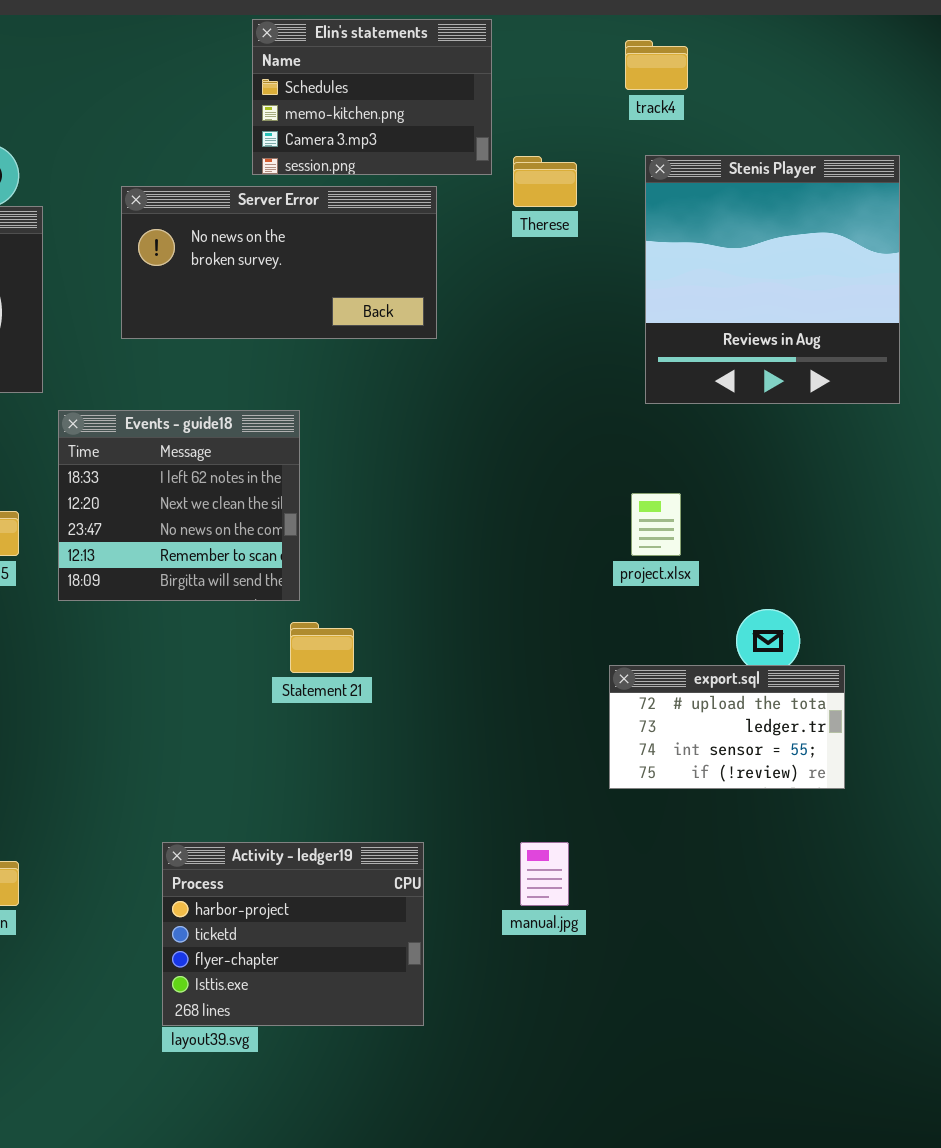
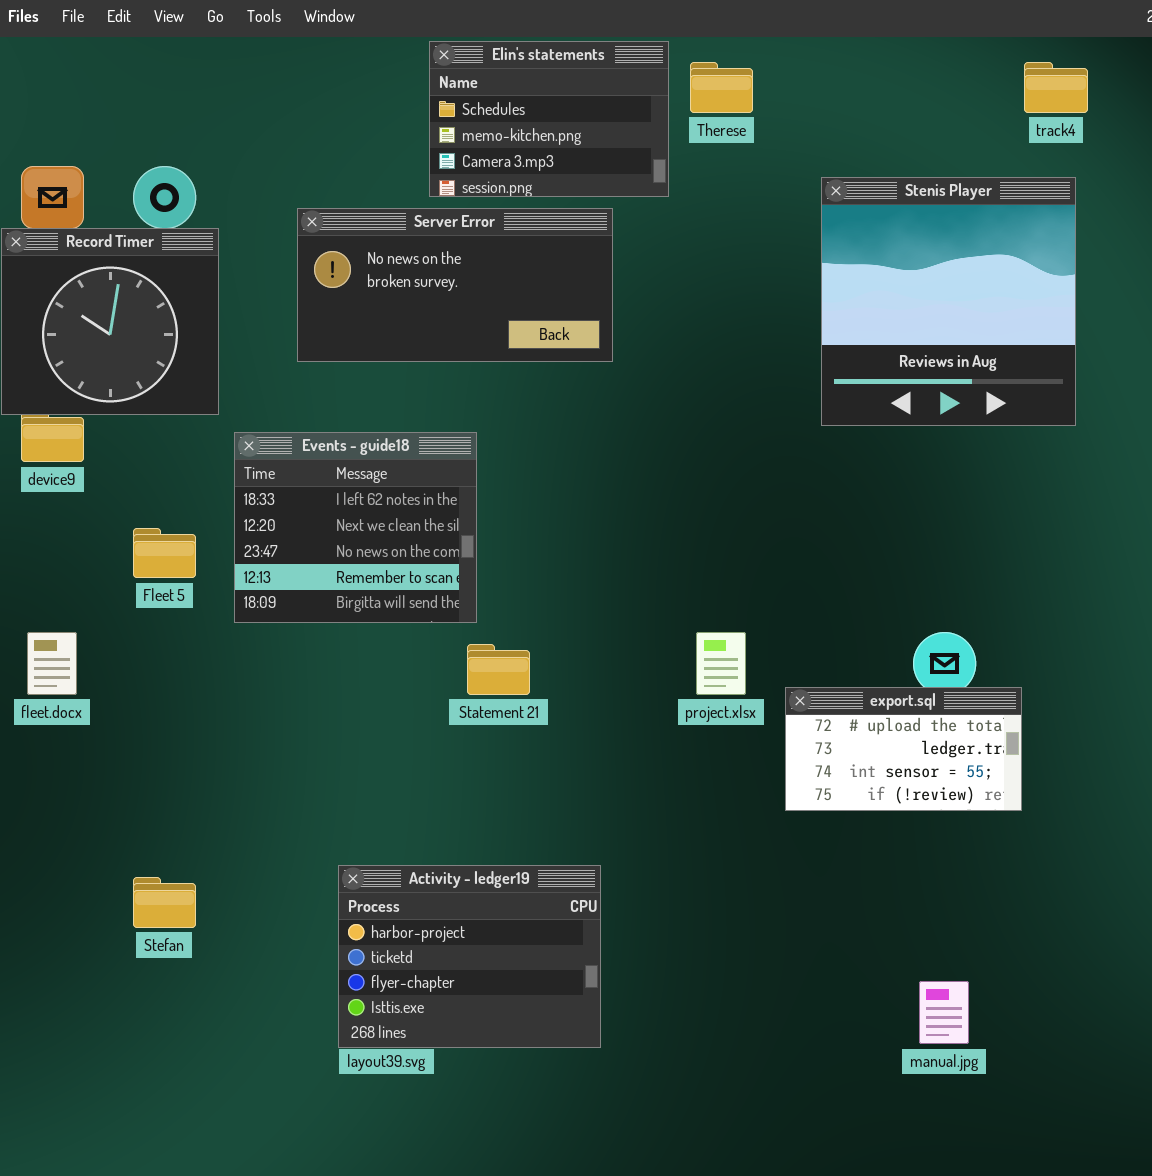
track4: [625,40,688,90] -> [1024,62,1088,113], moved
Therese: [513,156,577,207] -> [690,62,753,113], moved
project.xlsx: [631,493,681,556] -> [696,632,746,695], moved
manual.jpg: [520,842,569,906] -> [919,981,969,1044], moved

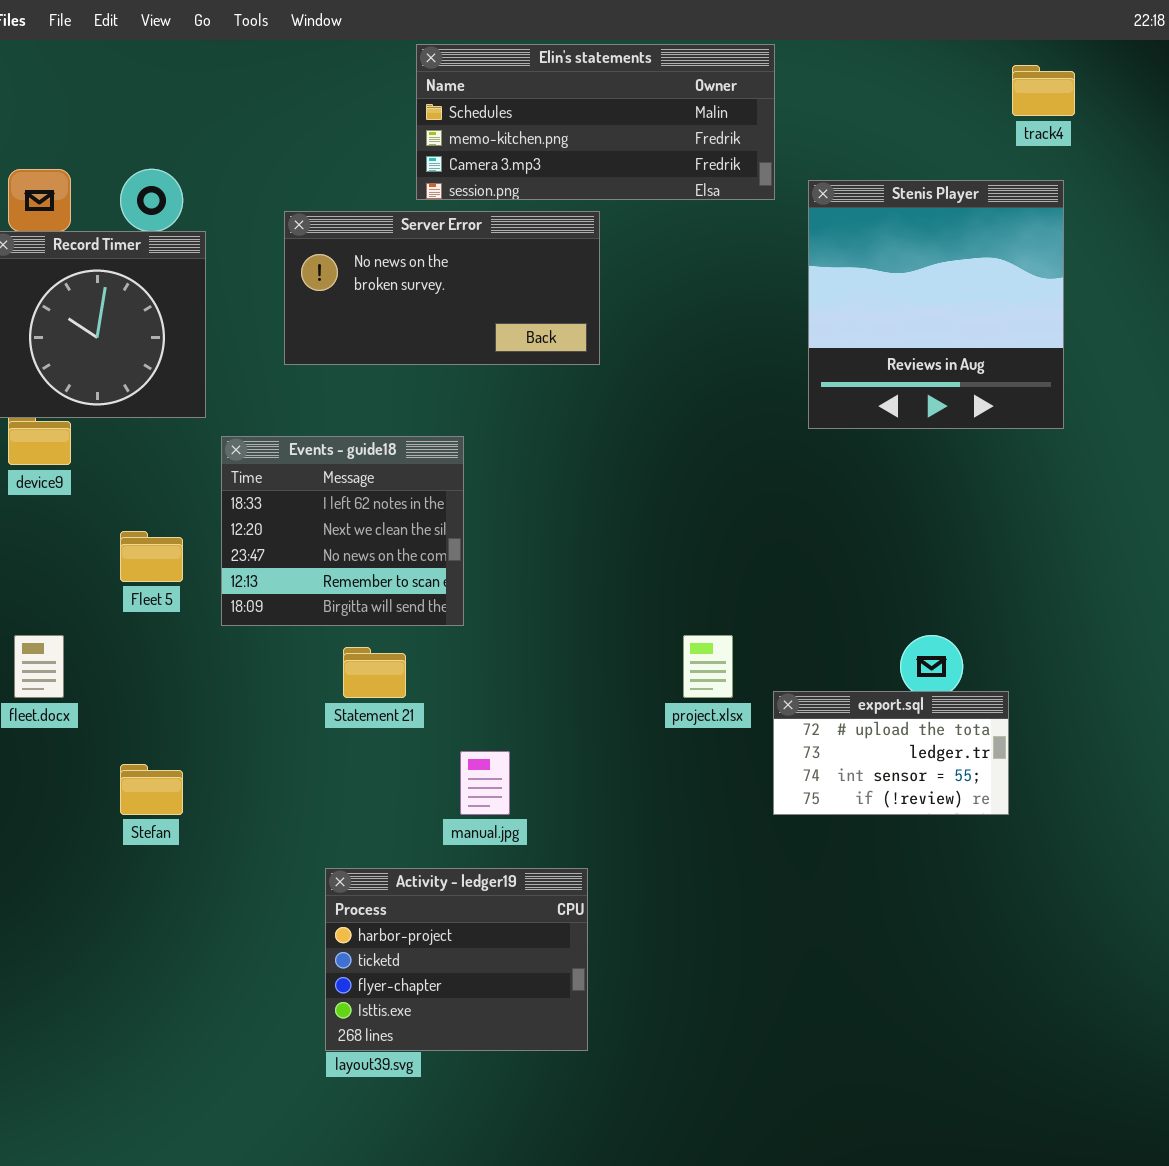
Elin's statements: [429,41,669,197] -> [416,44,775,200], resized
Statement 21: [467,644,530,695] -> [343,647,406,698], moved
Stefan: [133,877,196,928] -> [120,764,183,815], moved
manual.jpg: [919,981,969,1044] -> [460,751,510,815], moved

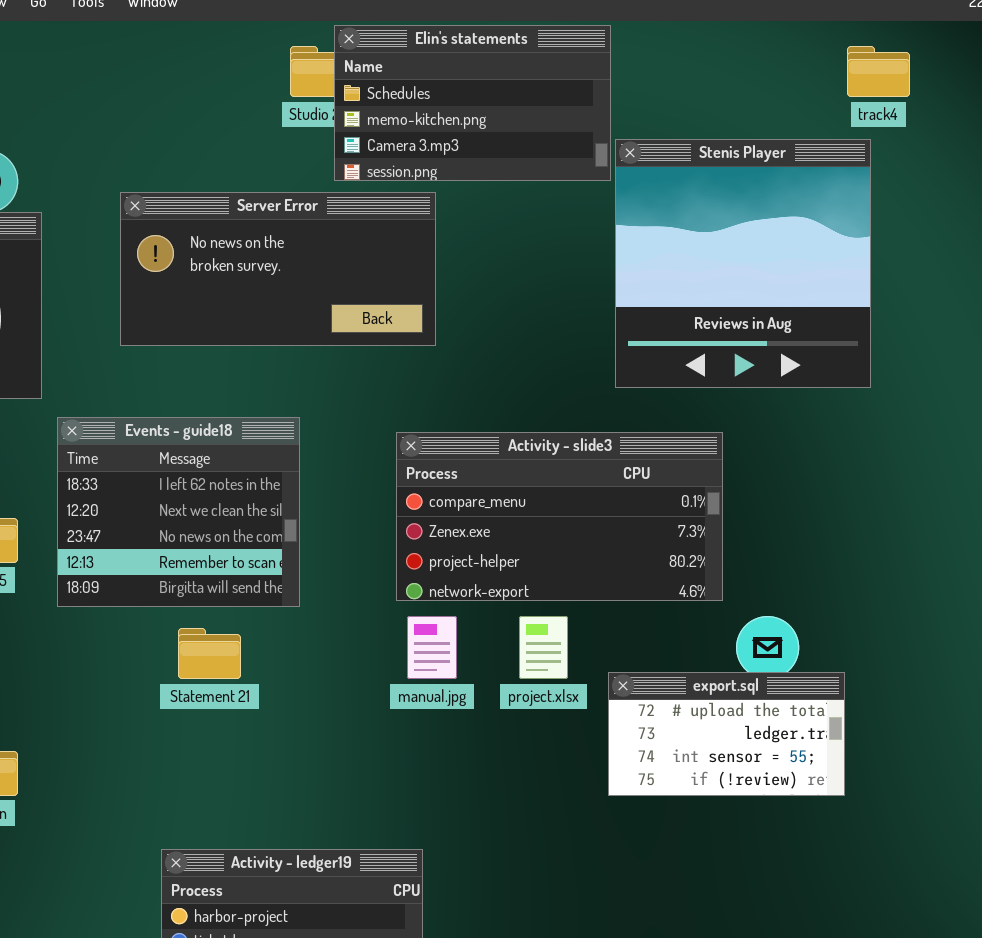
Elin's statements: [416,44,775,200] -> [334,25,611,181], resized
Stenis Player: [808,180,1064,429] -> [615,139,871,388], moved
Activity - slide3: none -> [396,432,723,601], opened
manual.jpg: [460,751,510,815] -> [407,616,457,679], moved

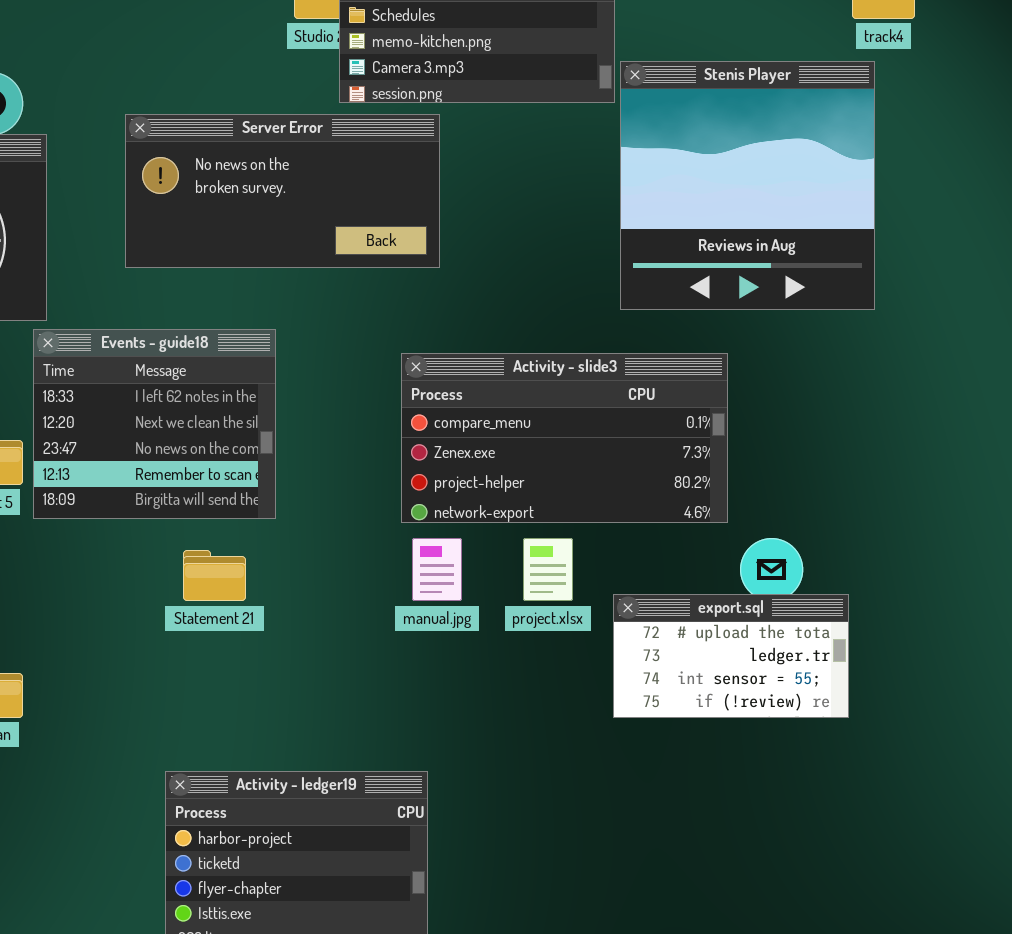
Events - guide18: [57,417,300,607] -> [33,329,276,519], moved

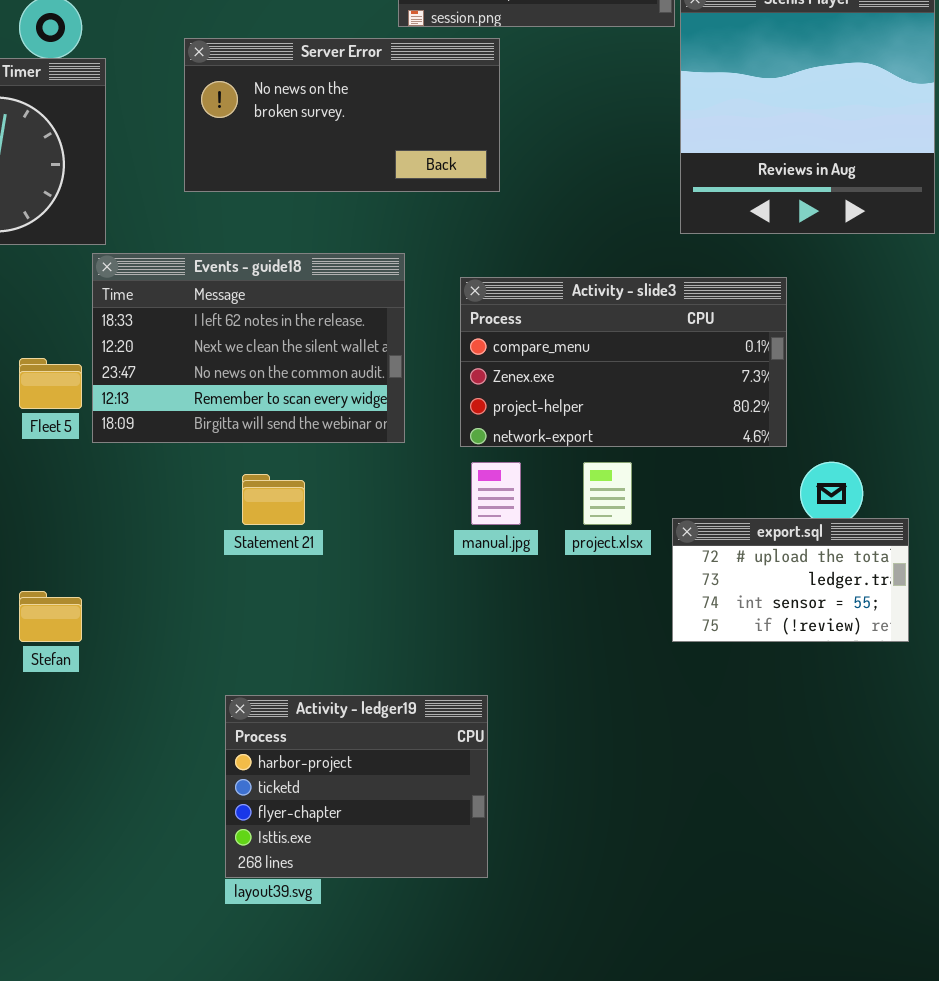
Events - guide18: [33,329,276,519] -> [92,253,405,443], resized

